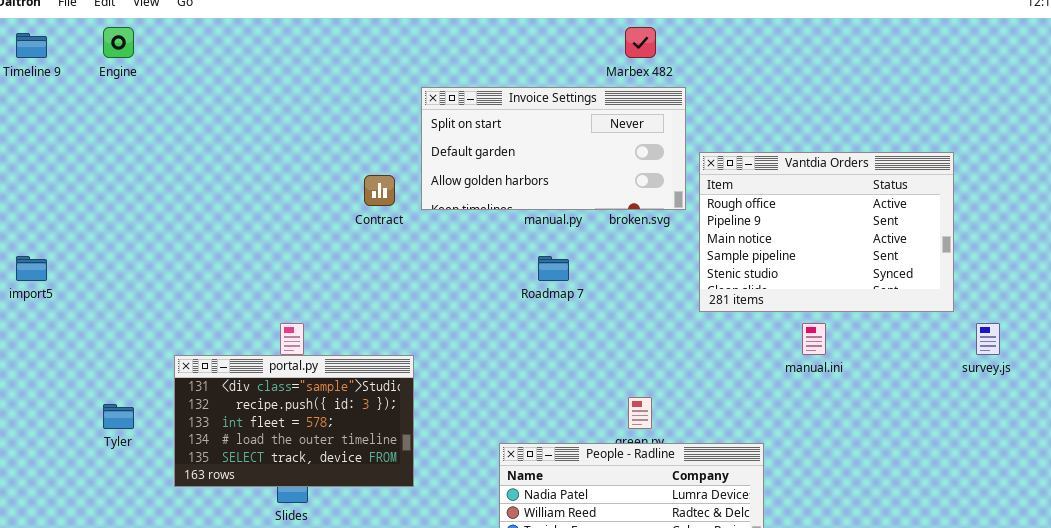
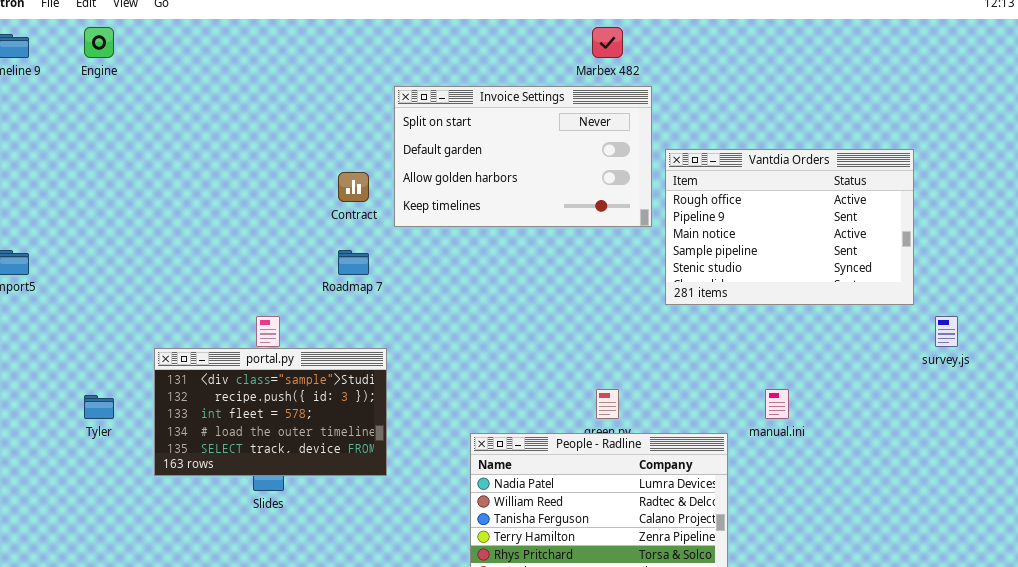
Invoice Settings: [421,87,686,210] -> [394,86,652,227], resized
Roadmap 7: [538,256,569,281] -> [338,250,369,275], moved
manual.ini: [802,323,826,355] -> [765,389,789,419], moved

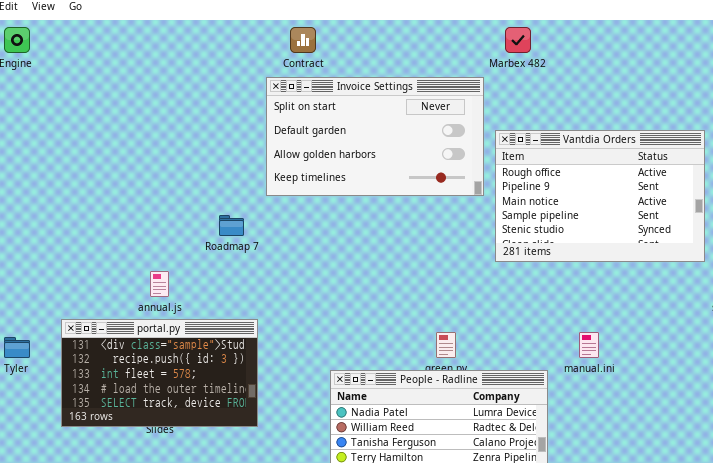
Marbex 482: [592,27,623,58] -> [505,27,531,53], moved
Contract: [338,172,369,202] -> [290,27,316,53], moved
portal.py: [154,348,387,476] -> [61,319,258,427], moved

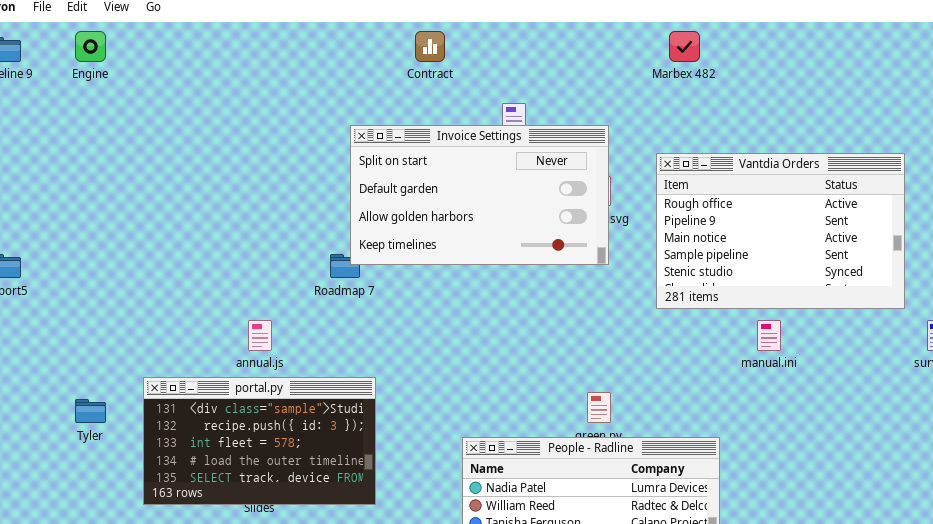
Invoice Settings: [266,77,484,196] -> [350,125,609,265], moved
manual.ini: [579,332,599,358] -> [757,320,781,351], moved

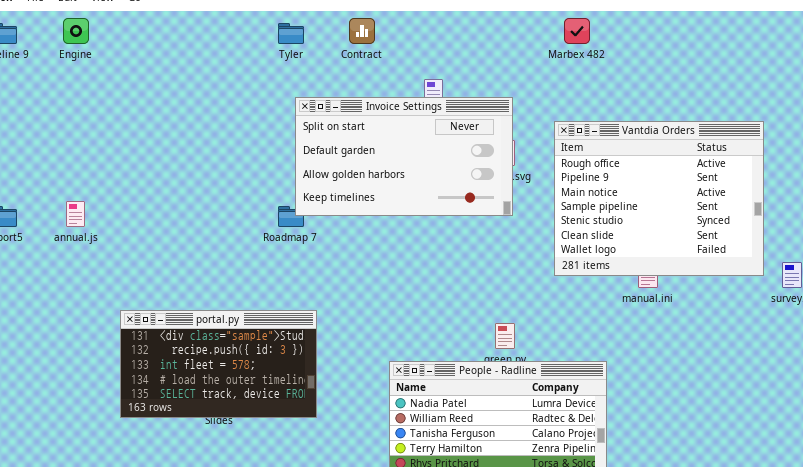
Vantdia Orders: [656,153,905,309] -> [554,121,764,276], resized
annual.js: [248,320,272,351] -> [66,201,85,227], moved
Tyler: [75,399,106,423] -> [278,23,304,44], moved

